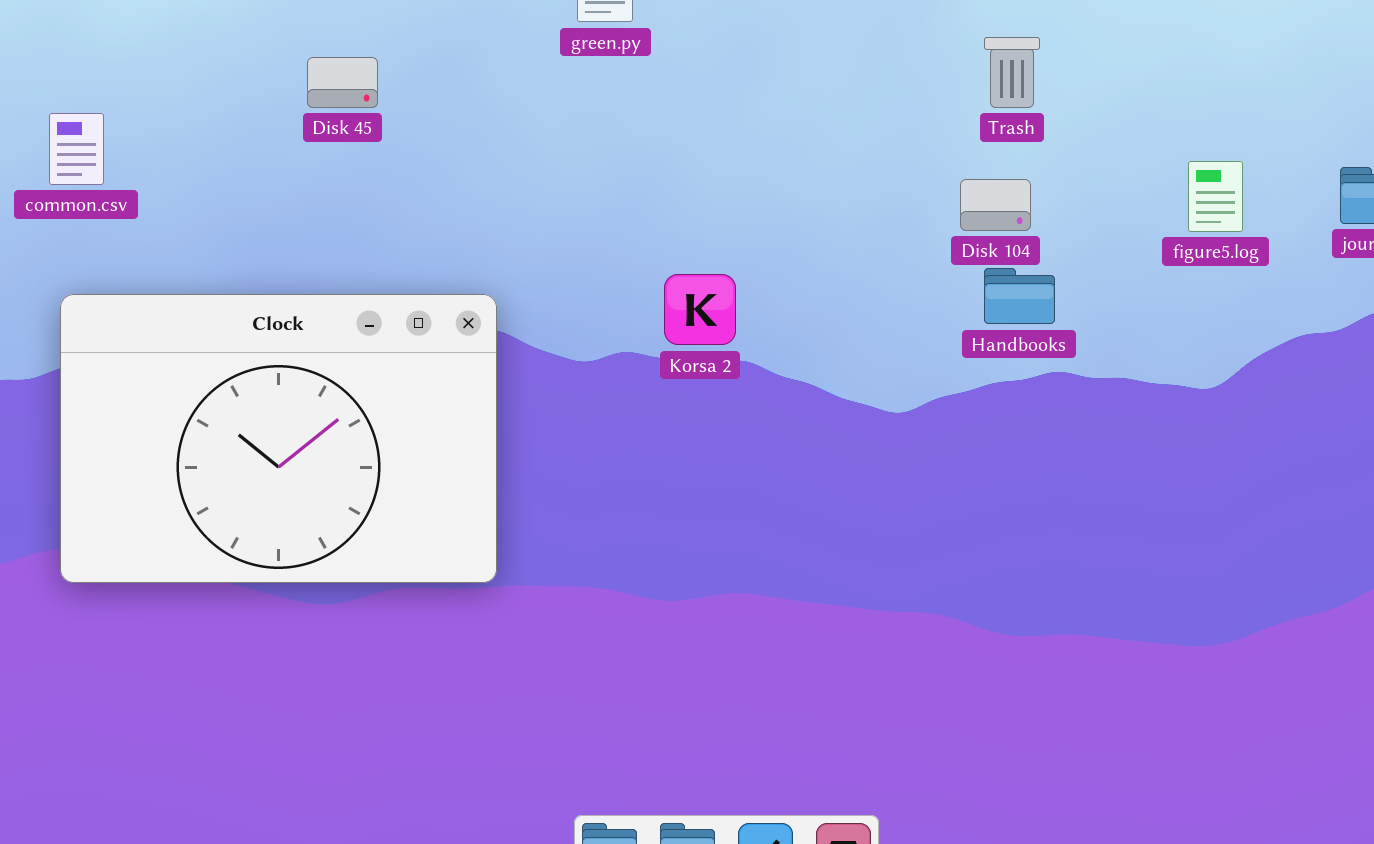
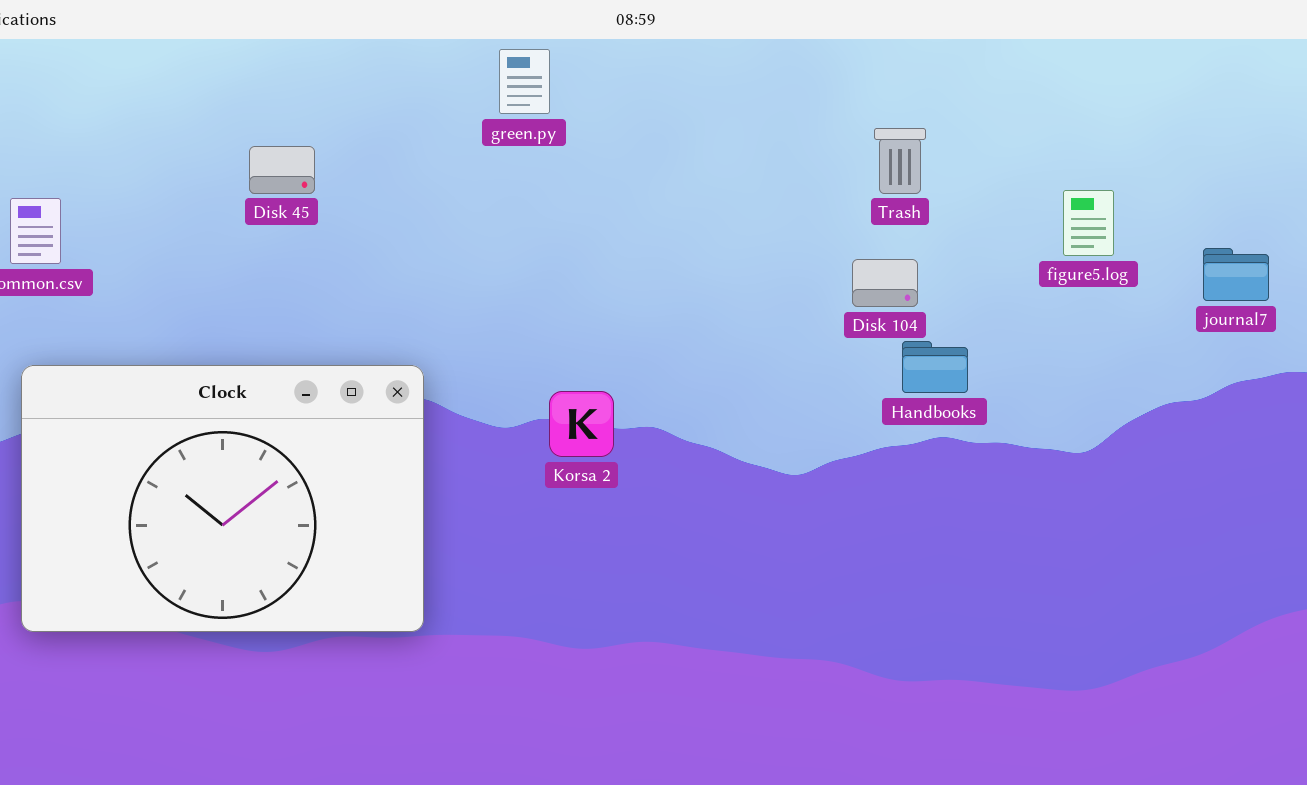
figure5.log: [1188,161,1243,232] -> [1063,190,1114,256], moved
Handbooks: [984,268,1055,324] -> [902,341,968,393], moved
Korsa 2: [664,274,736,345] -> [549,391,614,457], moved

